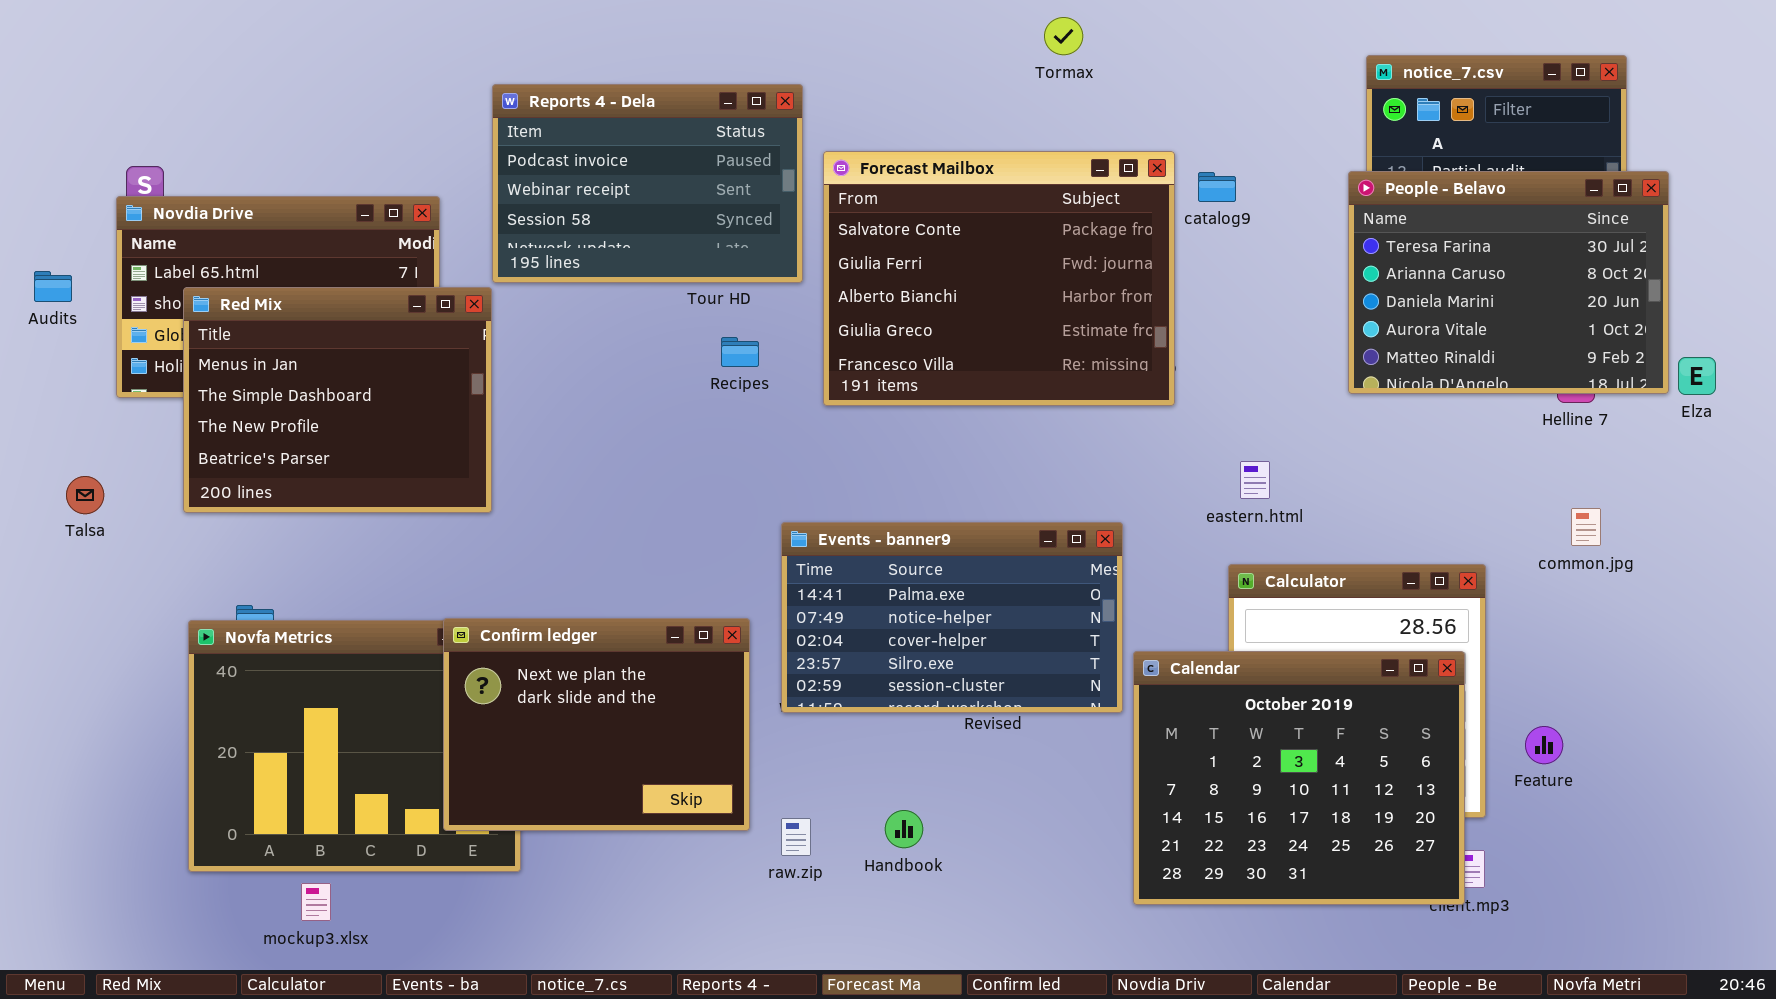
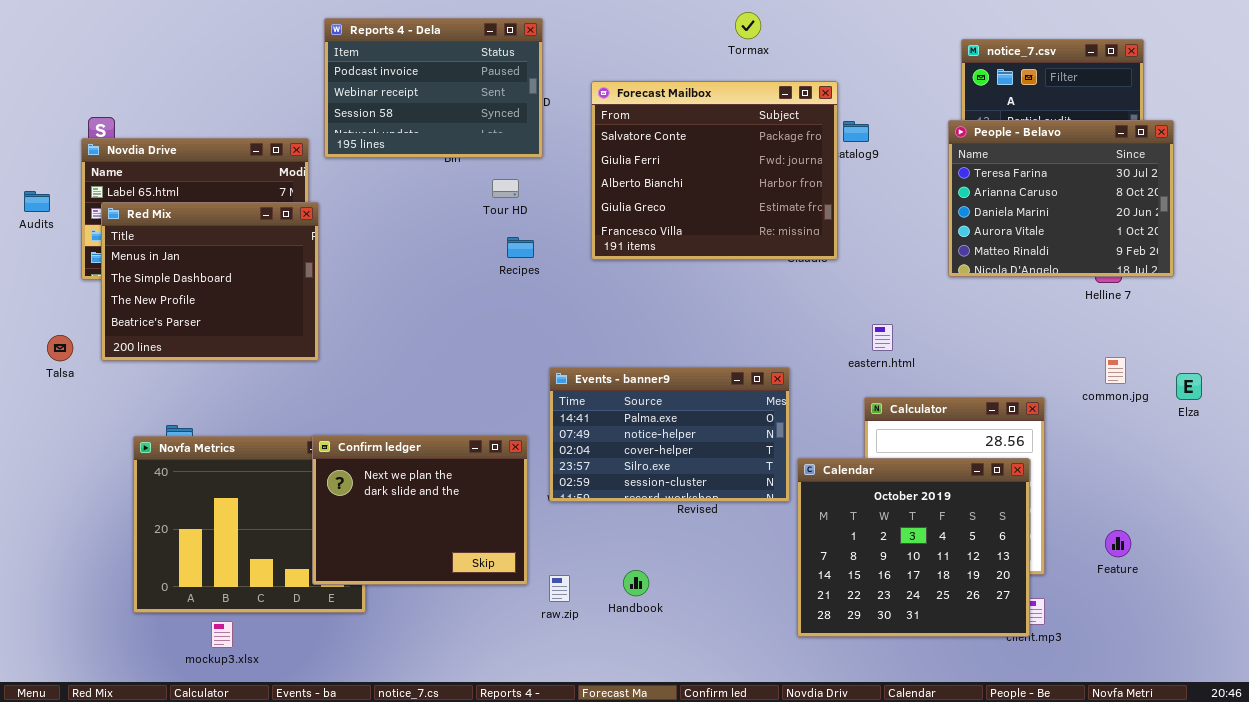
Reports 4 - Dela: [492,84,803,283] -> [324,18,543,158], moved
Forecast Mailbox: [823,151,1175,406] -> [591,81,838,260], moved
Red Mix: [183,287,492,513] -> [101,202,319,361], moved
Elza: [1678,357,1716,395] -> [1176,373,1202,400], moved
Feature: [1525,726,1563,764] -> [1105,530,1131,557], moved

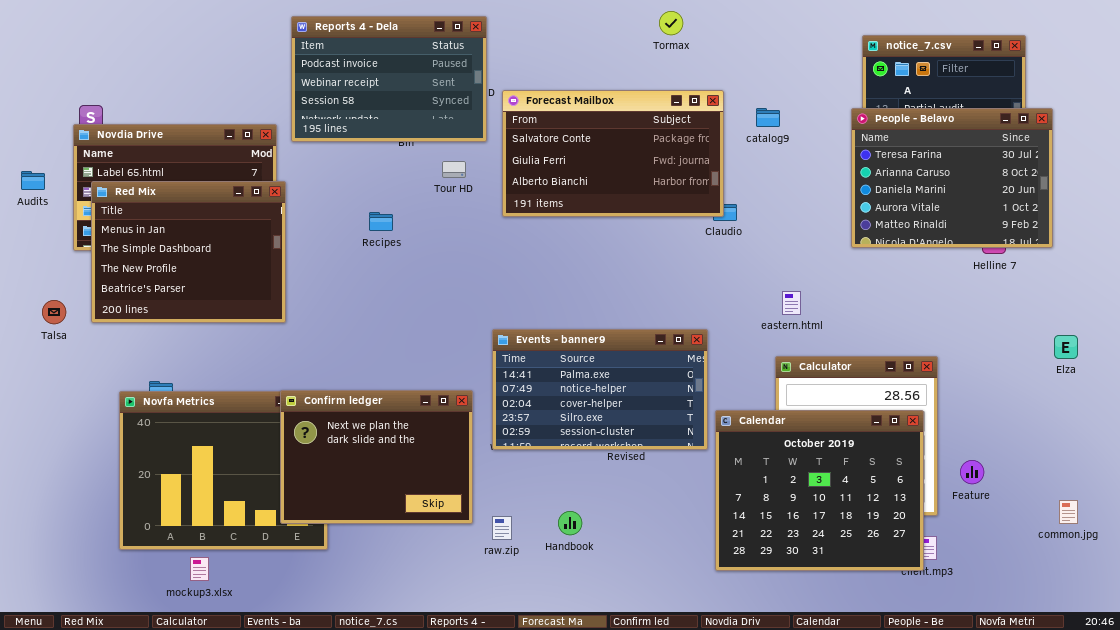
Forecast Mailbox: [591,81,838,260] -> [502,90,724,217], moved, resized
Recipes: [507,237,534,258] -> [369,212,393,231], moved
common.jpg: [1105,357,1126,384] -> [1059,500,1078,524], moved
Feature: [1105,530,1131,557] -> [960,460,984,484], moved

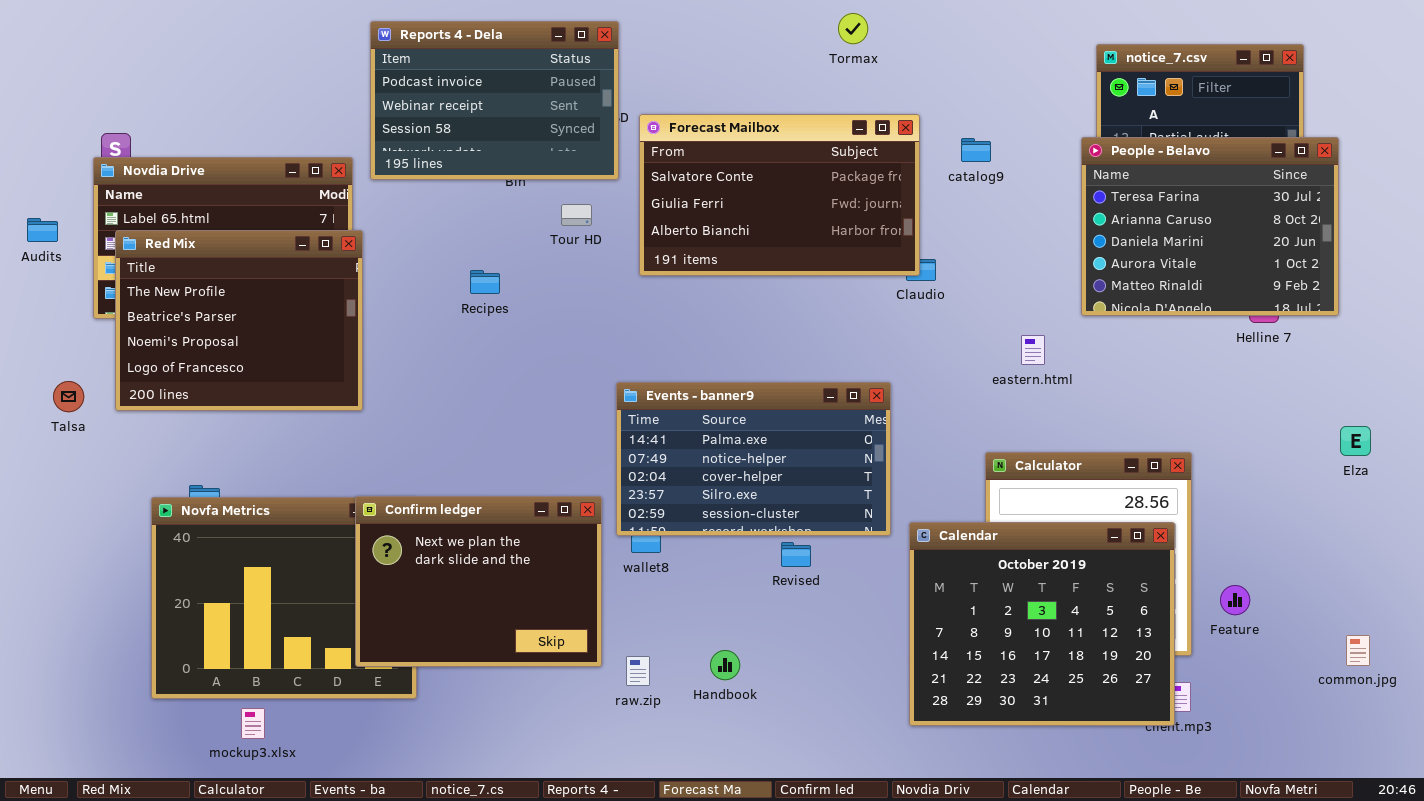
Red Mix: [91,181,286,323] -> [115,230,363,411], scrolled down 2 rows
eastern.html: [782,291,801,315] -> [1021,335,1045,365], moved
Events - banner9: [492,329,708,450] -> [616,382,891,536], moved

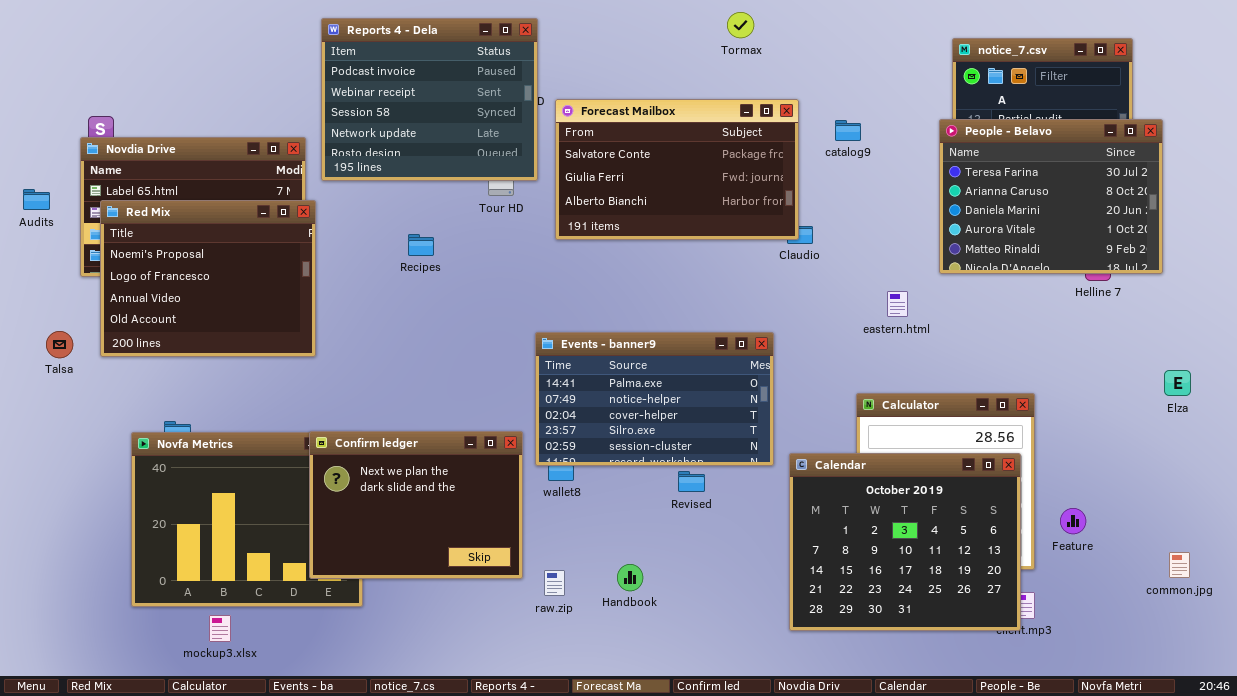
Reports 4 - Dela: [370,21,619,180] -> [321,18,538,181], resized
Red Mix: [115,230,363,411] -> [100,200,316,357], scrolled down 2 rows

